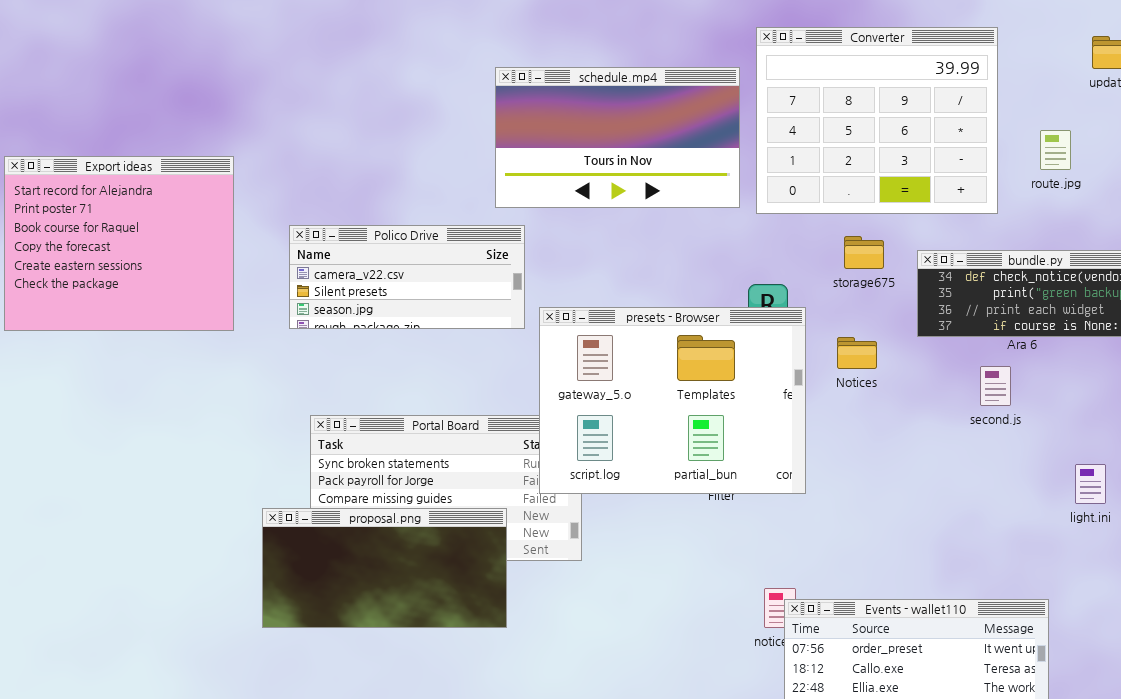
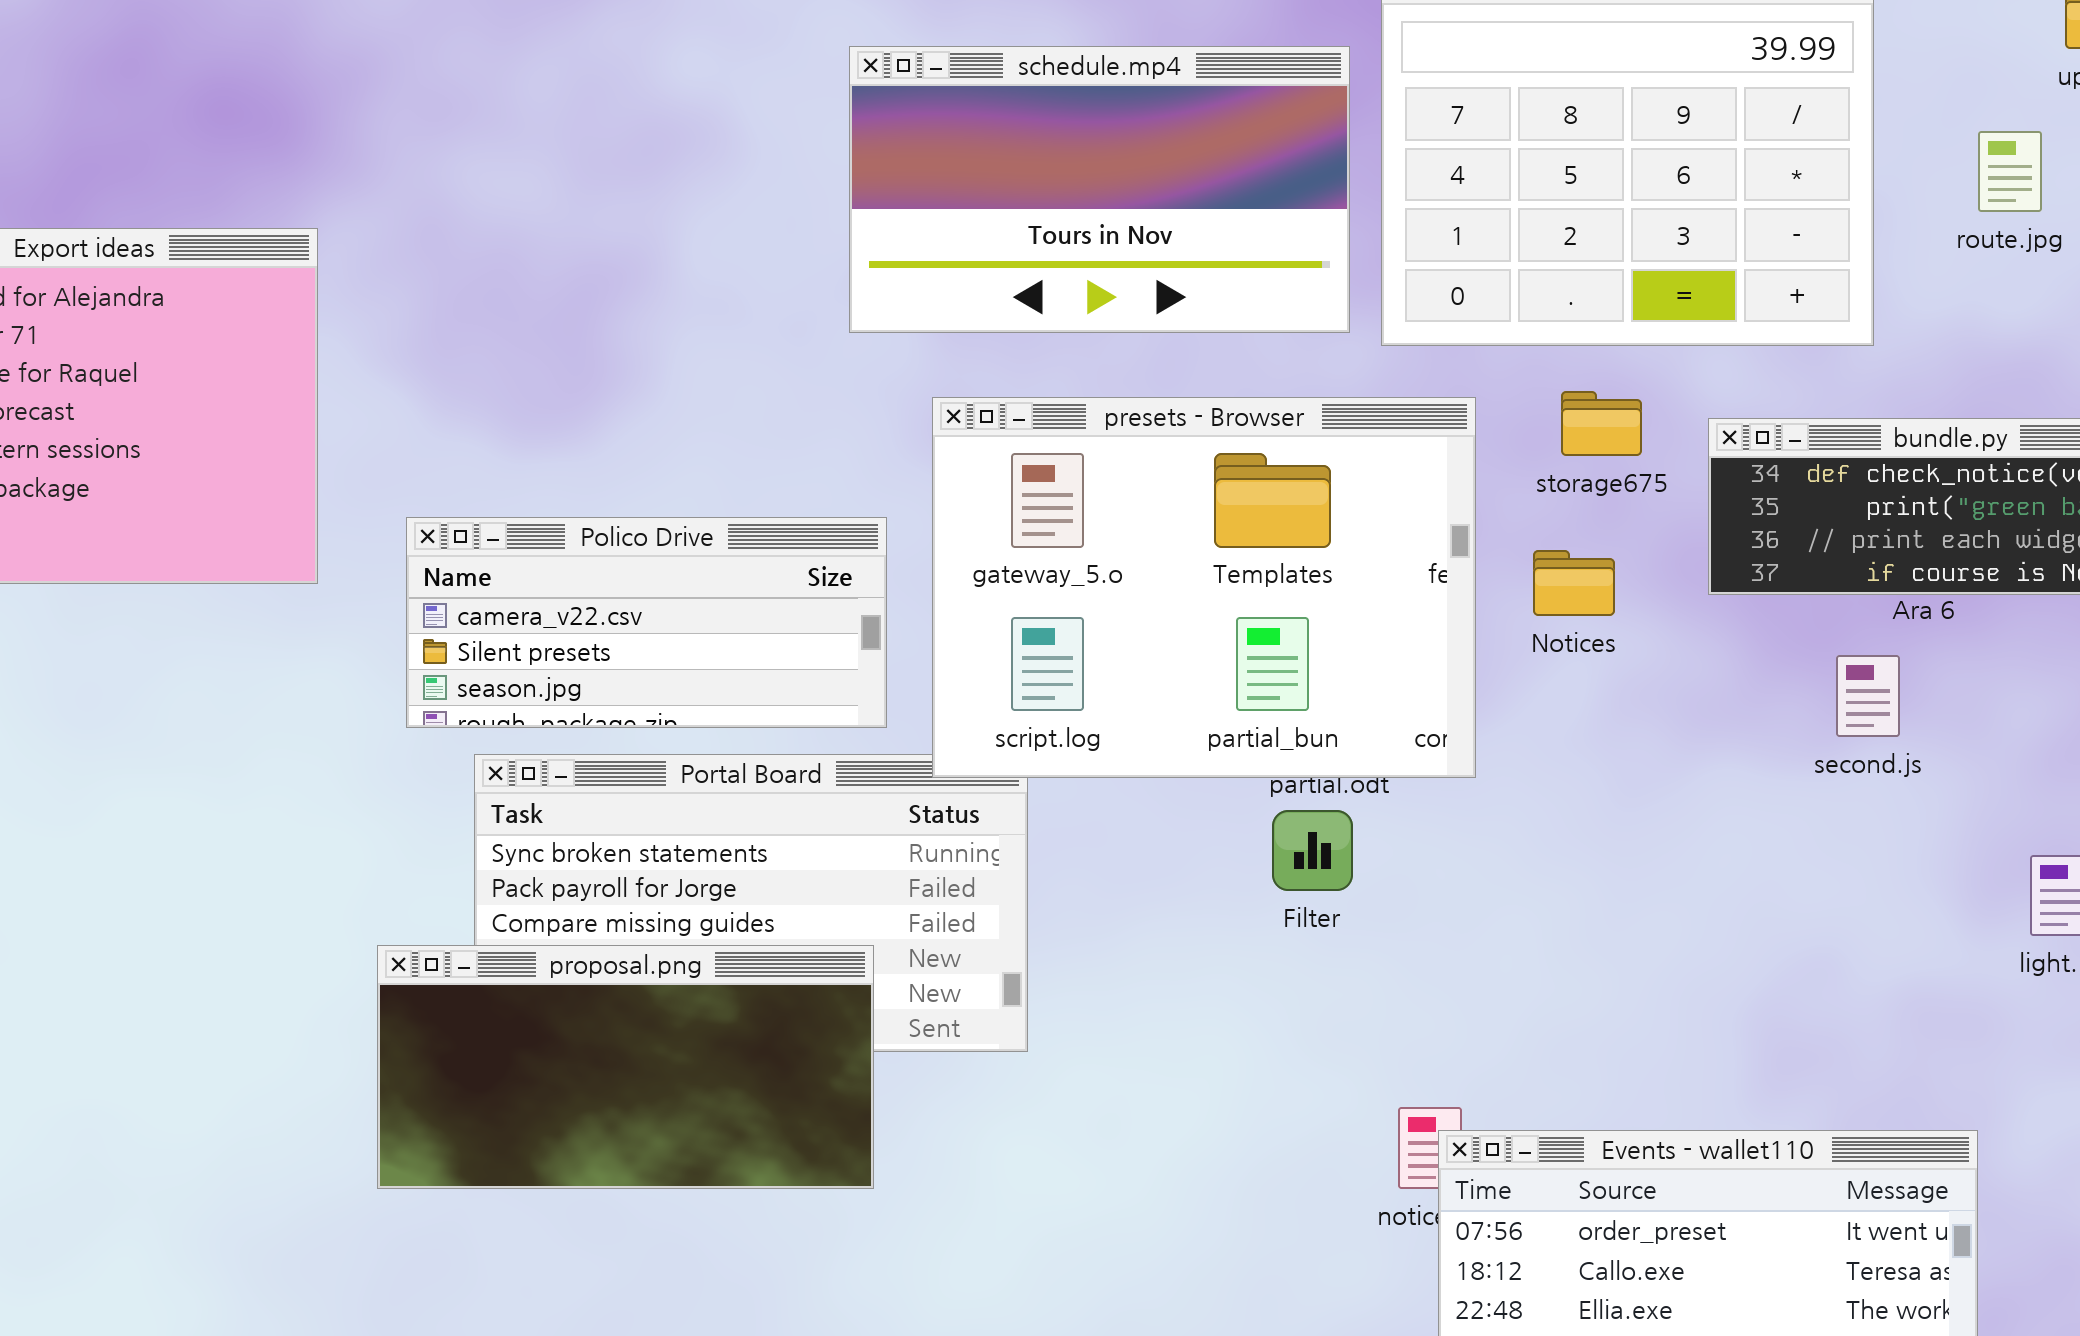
route.jpg: [1040,130,1071,170] -> [1978,131,2042,212], moved
Polico Drive: [289,225,525,329] -> [406,517,887,728], moved
presets - Browser: [539,307,806,494] -> [932,397,1476,778], moved
Notices: [837,337,877,369] -> [1533,550,1615,616], moved

